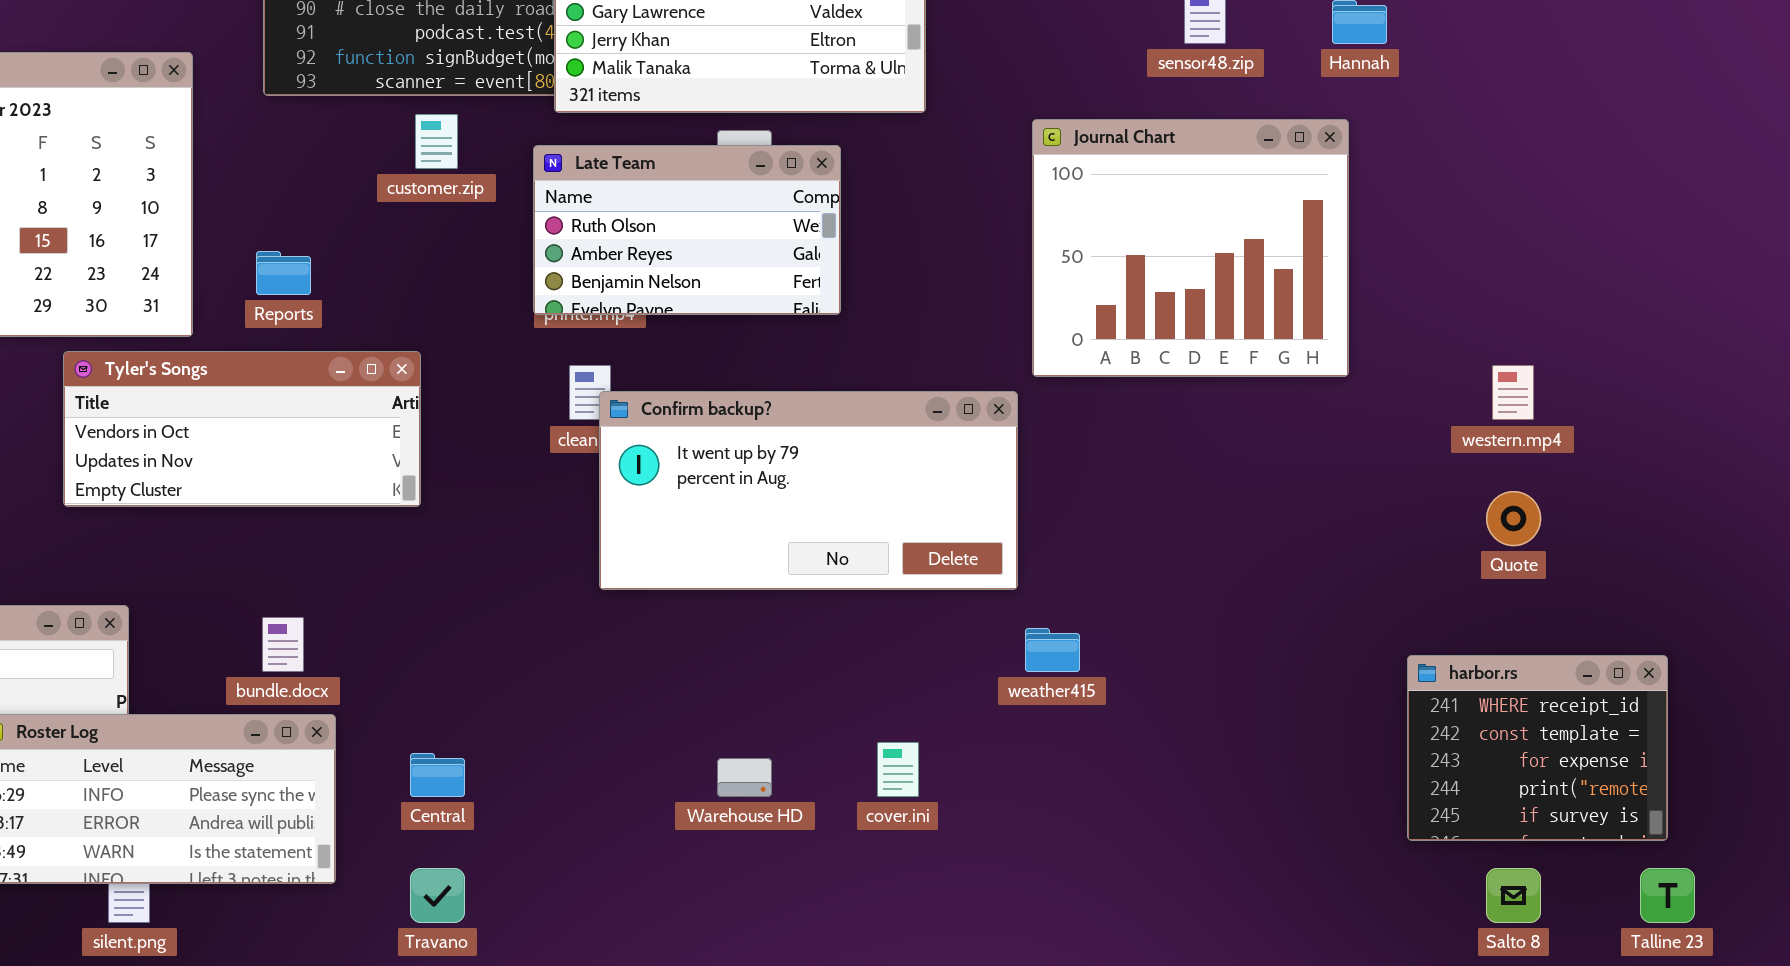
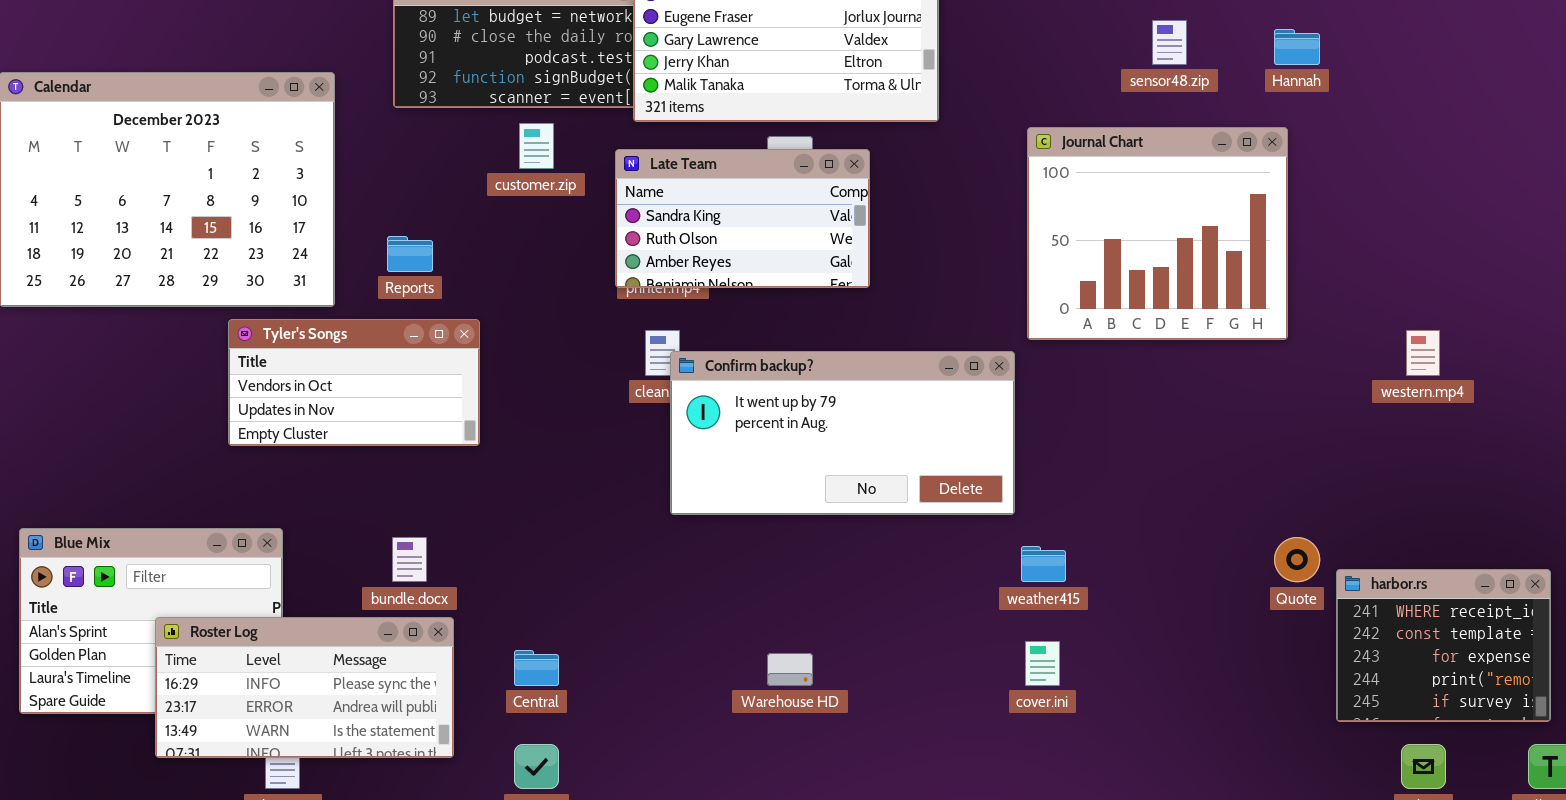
Late Team: [533,145,841,315] -> [615,149,870,288], scrolled up 1 row
Tyler's Songs: [63,351,421,507] -> [228,319,480,446], resized
Quote: [1486,491,1541,546] -> [1274,537,1320,582], moved
cover.ini: [877,742,919,797] -> [1025,641,1060,686], moved

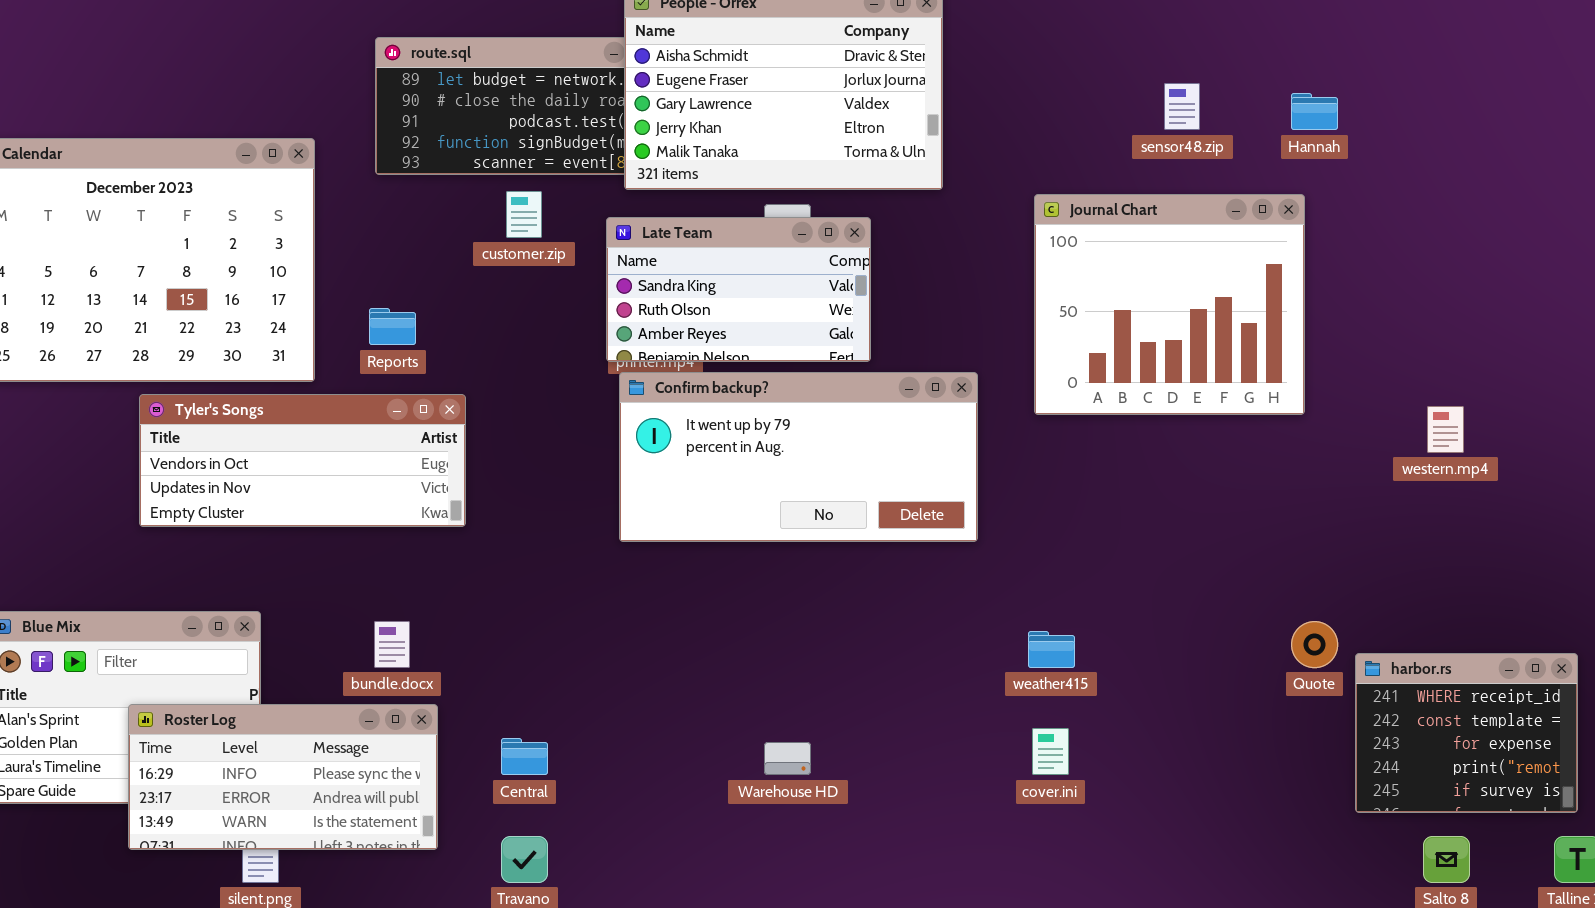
Tyler's Songs: [228,319,480,446] -> [139,394,466,527], resized
Confirm backup?: [670,351,1015,515] -> [619,372,978,542], moved

